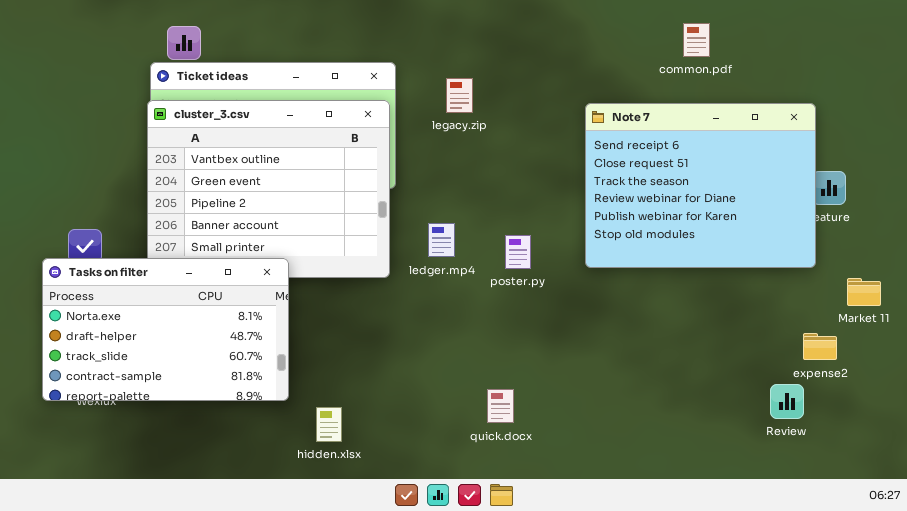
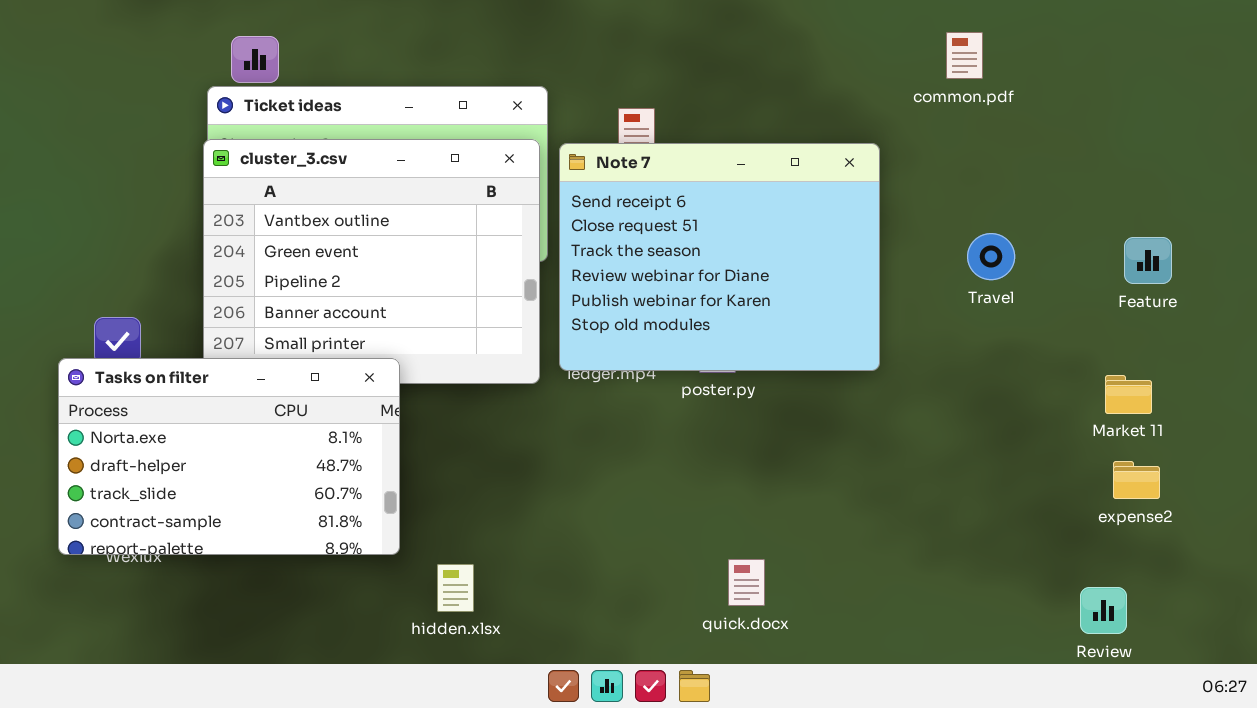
Note 7: [585,103,816,268] -> [559,143,880,371], moved
Market 11: [847,278,881,306] -> [1105,375,1152,414], moved
Review: [770,384,804,419] -> [1080,587,1127,634], moved
quick.docx: [487,389,514,423] -> [728,559,765,606], moved

